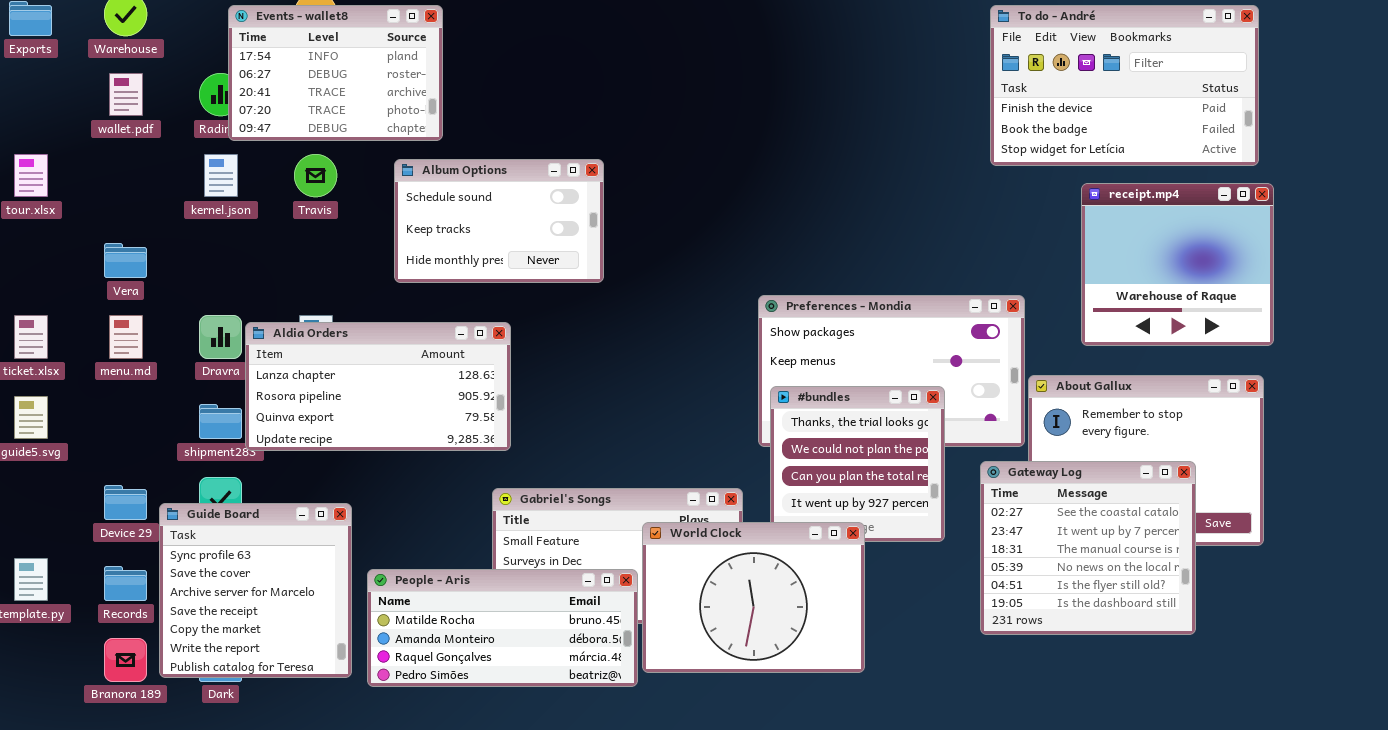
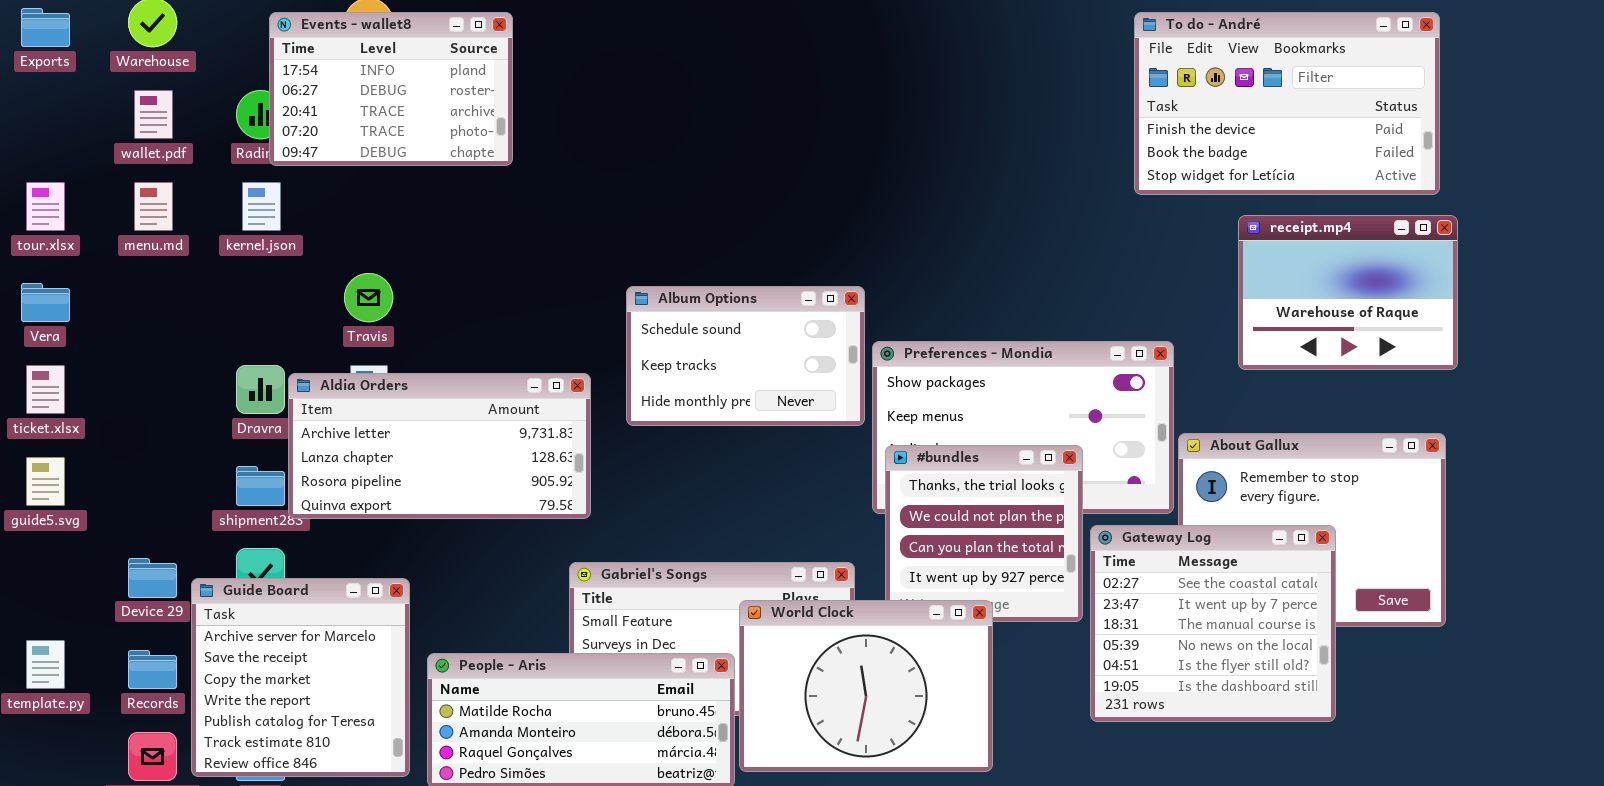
Travis: [294,154,337,197] -> [344,273,393,322], moved
Album Options: [394,159,604,283] -> [626,286,865,426], moved
receipt.mp4: [1081,183,1274,346] -> [1238,215,1458,370], resized
Vera: [104,243,147,278] -> [21,283,70,322], moved
menu.md: [109,315,143,359] -> [134,182,173,231], moved
Aldia Orders: [245,322,511,451] -> [288,373,591,519], scrolled up 1 row
Gateway Log: [980,461,1196,635] -> [1090,525,1336,722], moved
Guide Board: [159,503,352,678] -> [191,578,410,777], scrolled down 2 rows

